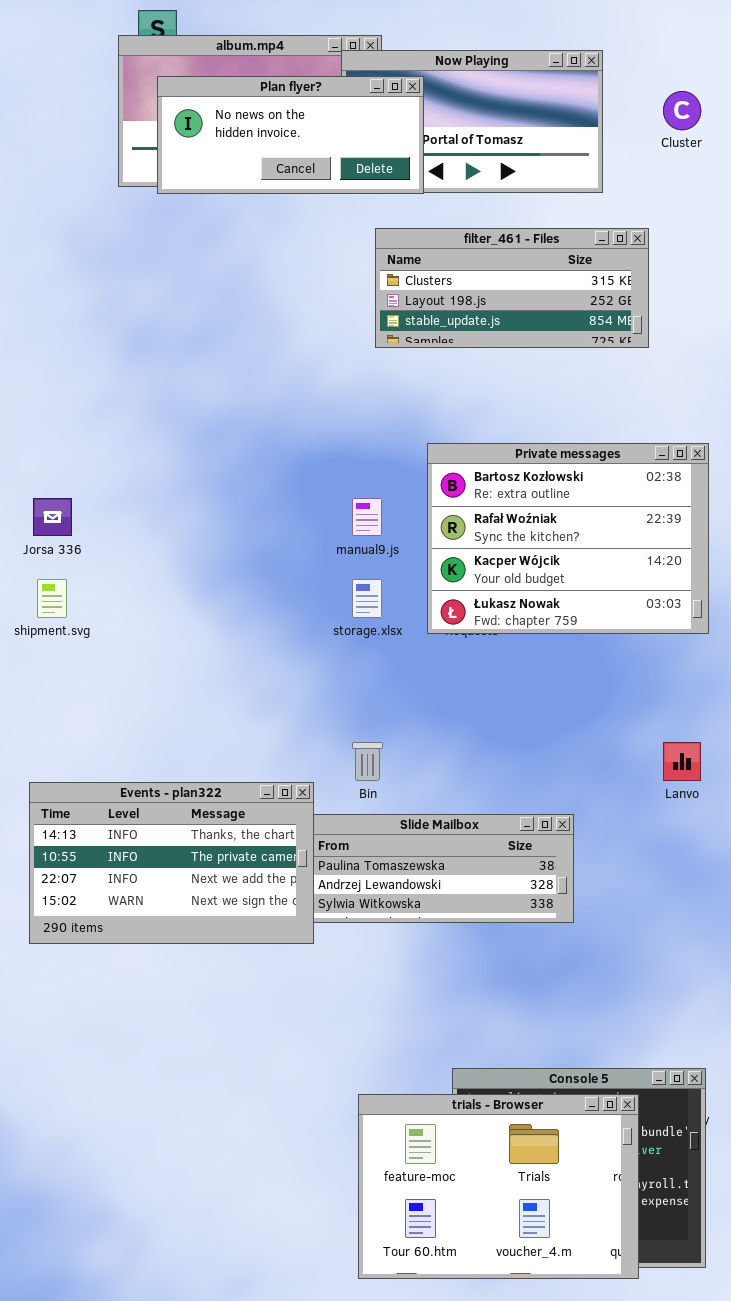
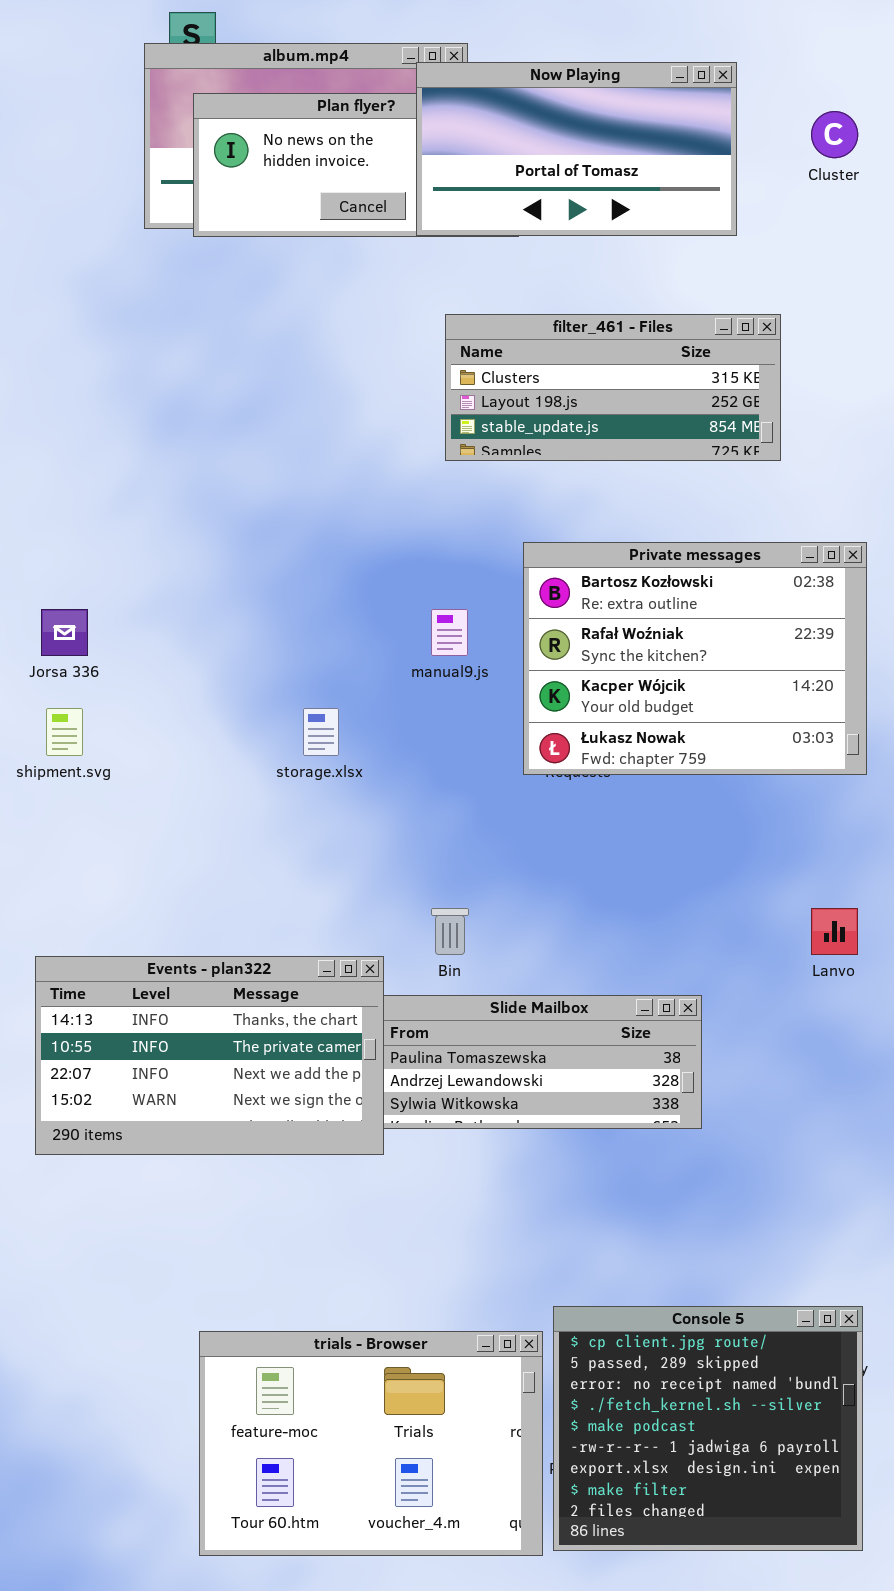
Now Playing: [341,50,603,193] -> [416,62,737,236], raised
filter_461 - Files: [375,228,649,348] -> [445,314,781,461], moved
storage.xlsx: [352,579,382,618] -> [303,708,339,756], moved
trials - Browser: [358,1094,639,1279] -> [199,1331,543,1556], moved

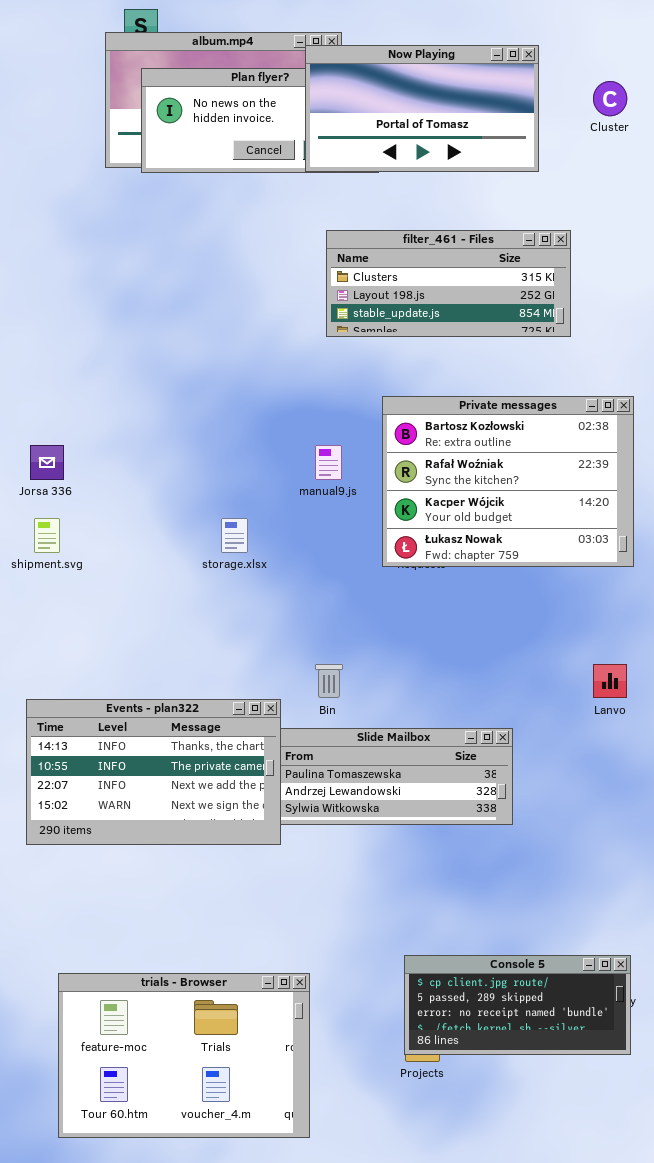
Console 5: [553,1306,863,1551] -> [404,955,631,1055], resized
trials - Browser: [199,1331,543,1556] -> [58,973,310,1138], moved

